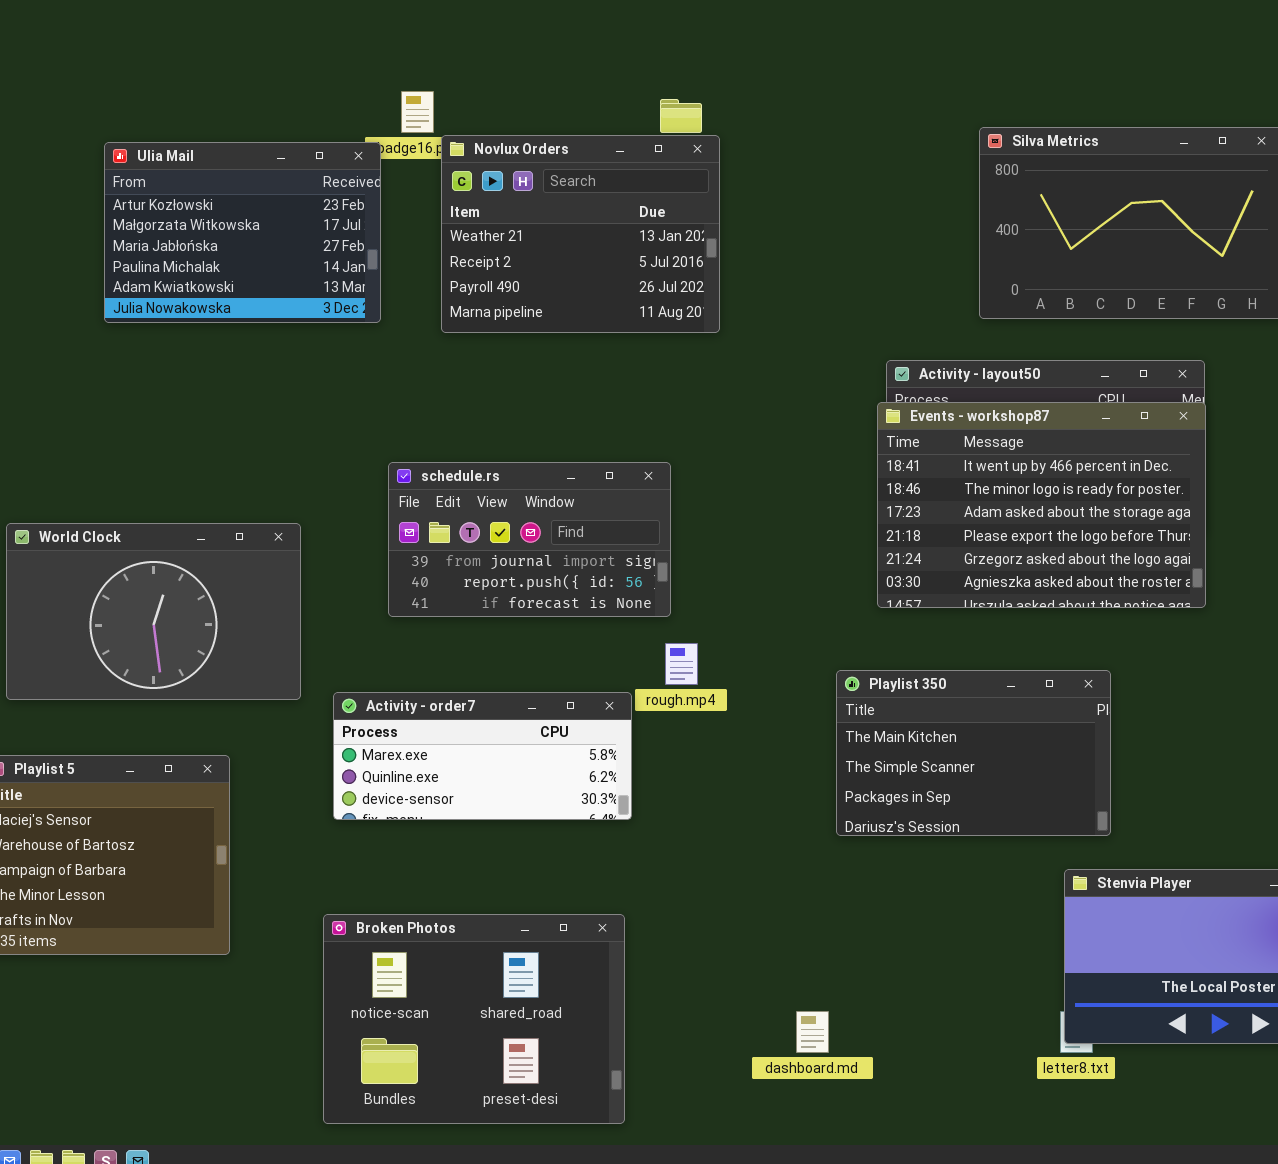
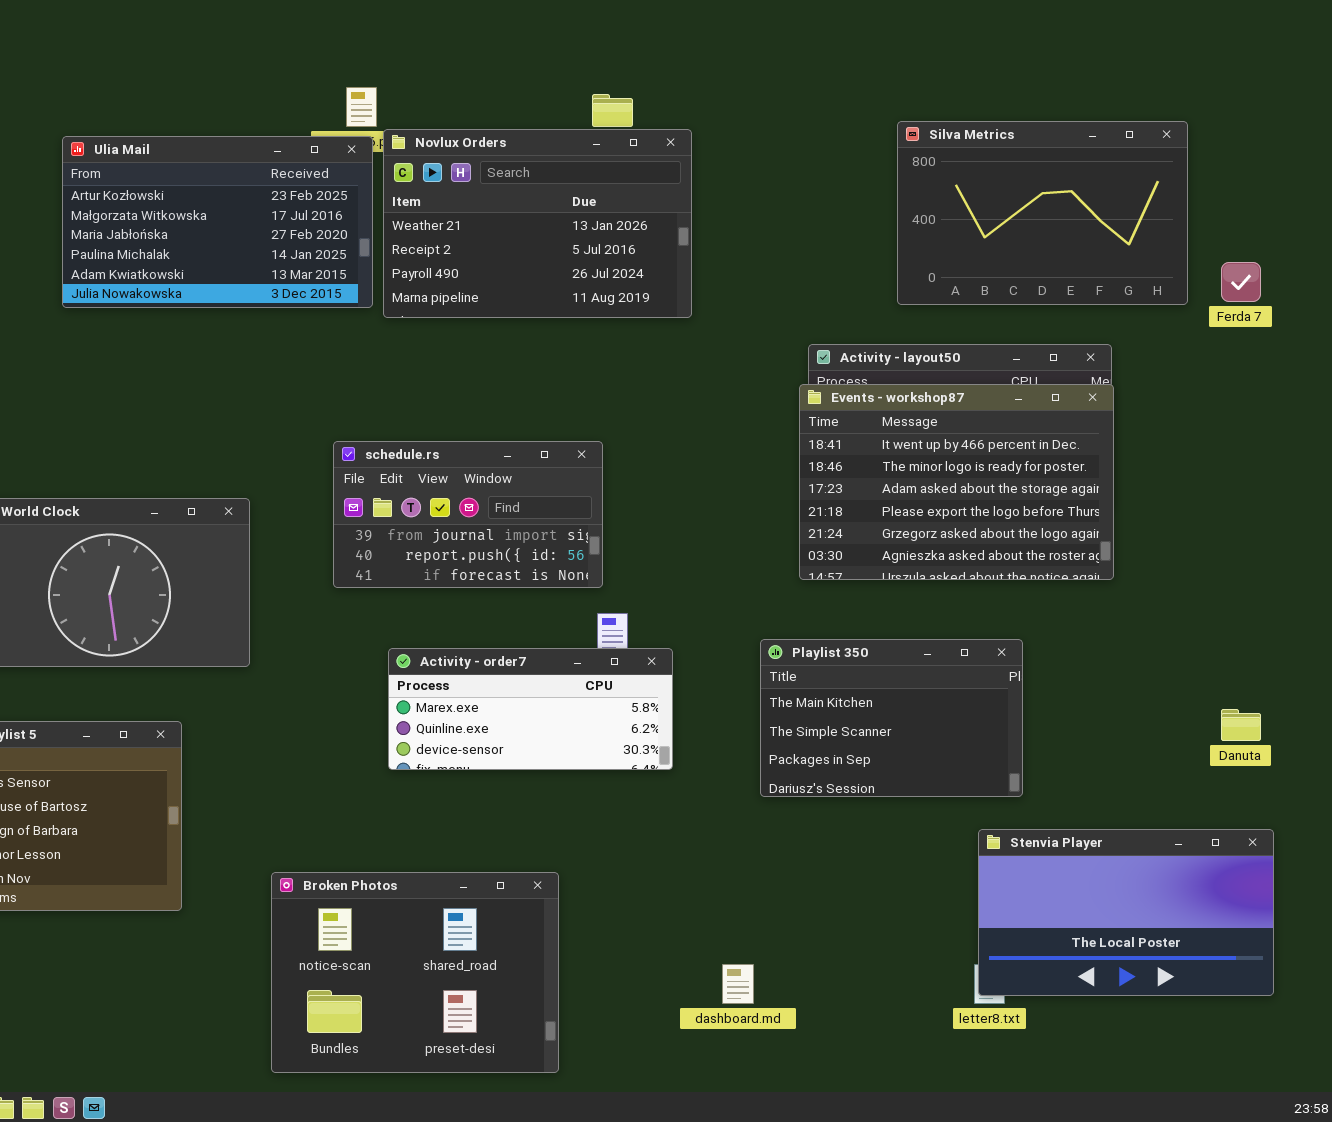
Novlux Orders: [441,135,720,333] -> [383,129,692,318], resized
Ulia Mail: [104,142,381,323] -> [62,136,373,308], resized
Activity - order7: [333,692,632,820] -> [388,648,673,770], moved

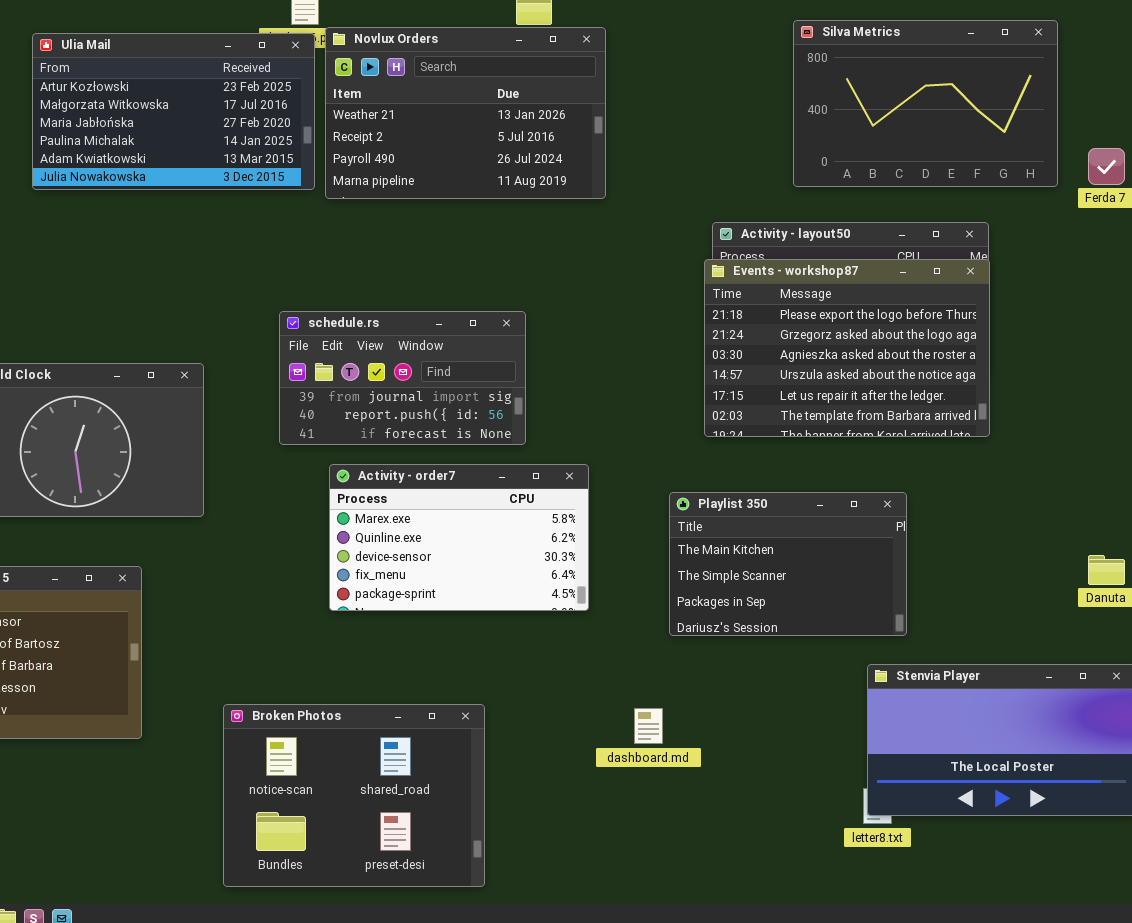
Events - workshop87: [799,384,1114,580] -> [704,259,990,437], scrolled down 3 rows
Activity - order7: [388,648,673,770] -> [329,464,589,611], resized
dashboard.md: [722,964,754,1004] -> [634,708,663,744], moved

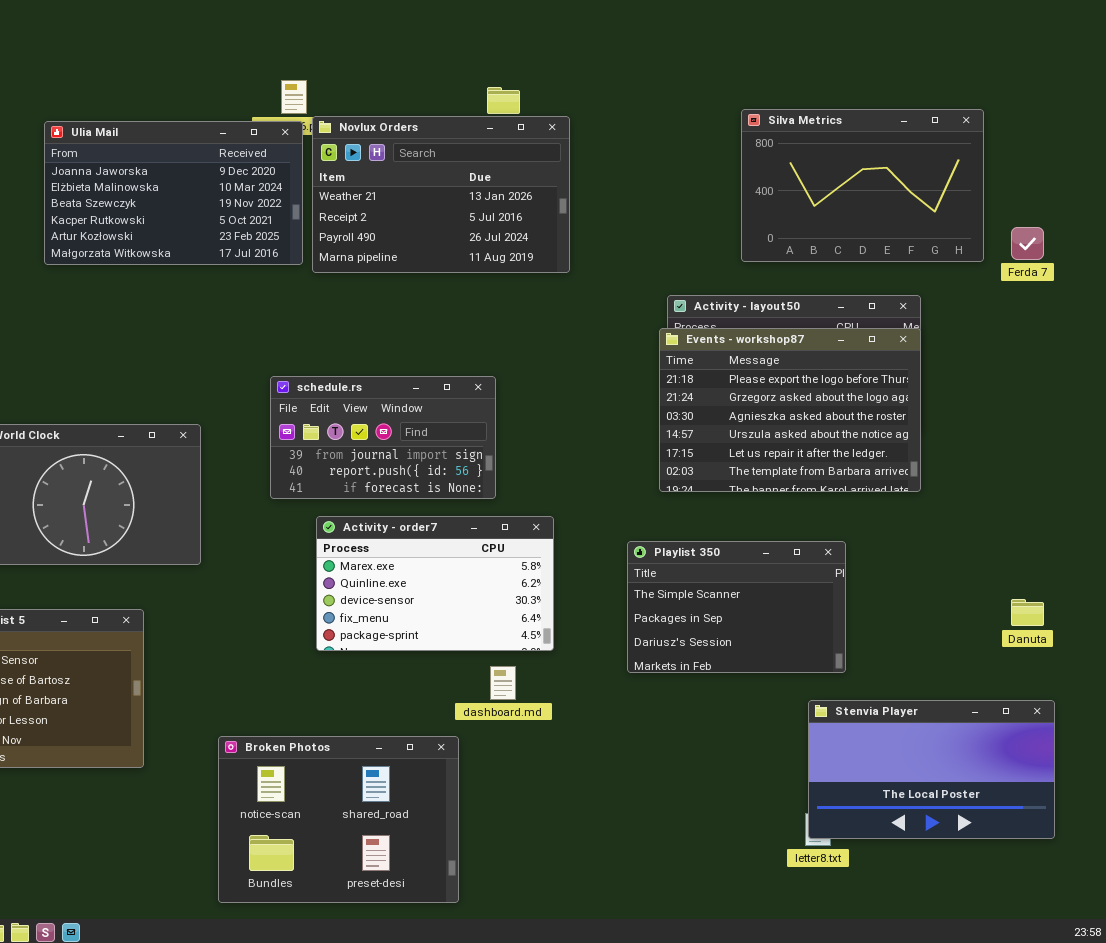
Ulia Mail: [32,33,315,190] -> [44,121,303,265], scrolled up 4 rows
Playlist 350: [669,492,907,636] -> [627,541,846,673], scrolled down 1 row
dashboard.md: [634,708,663,744] -> [490,666,516,700], moved

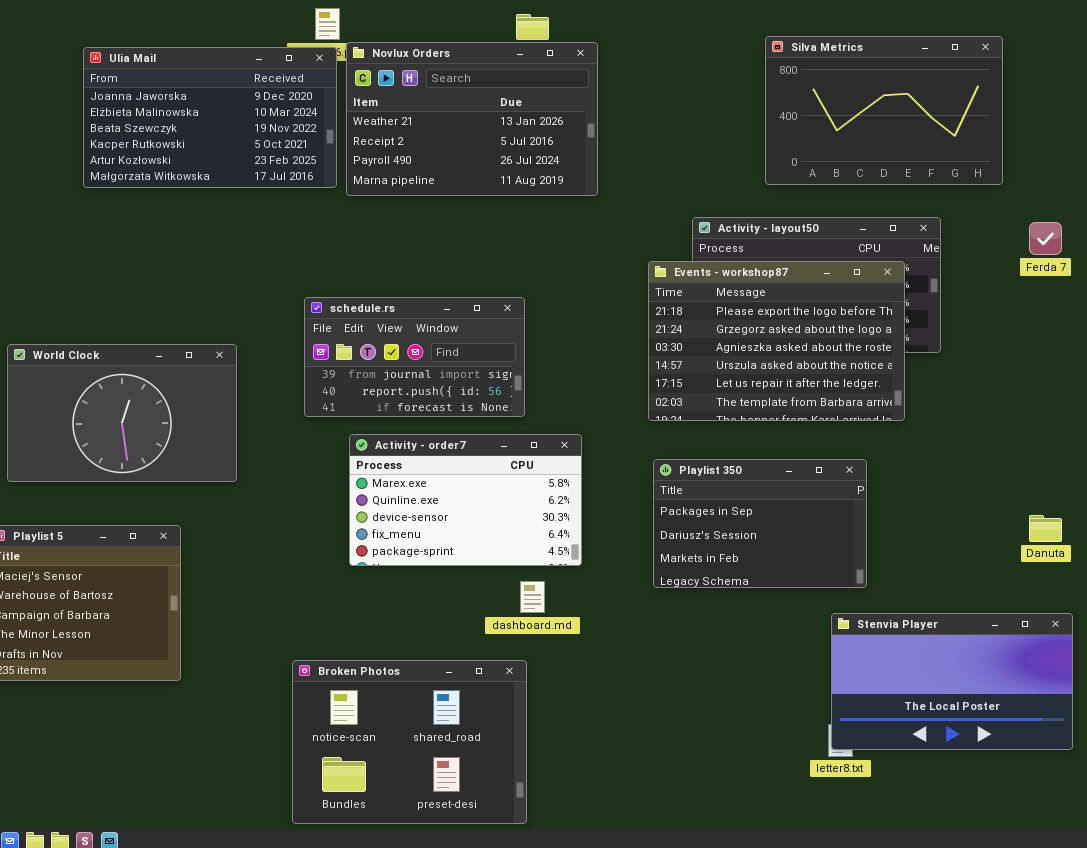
Ferda 7: [1011,227,1044,260] -> [1029,222,1062,255], moved
Events - workshop87: [659,328,921,492] -> [648,261,905,421], moved
Playlist 350: [627,541,846,673] -> [653,459,867,588], scrolled down 1 row
Broken Photos: [218,736,459,903] -> [292,660,527,824], moved

